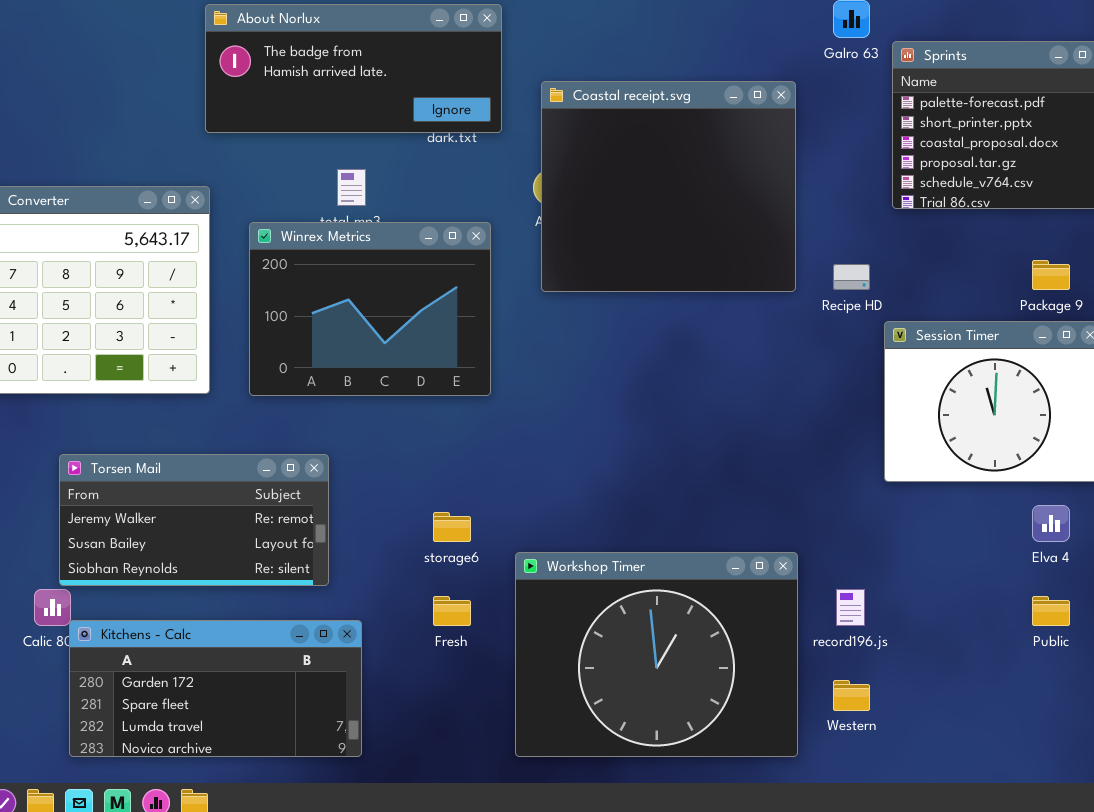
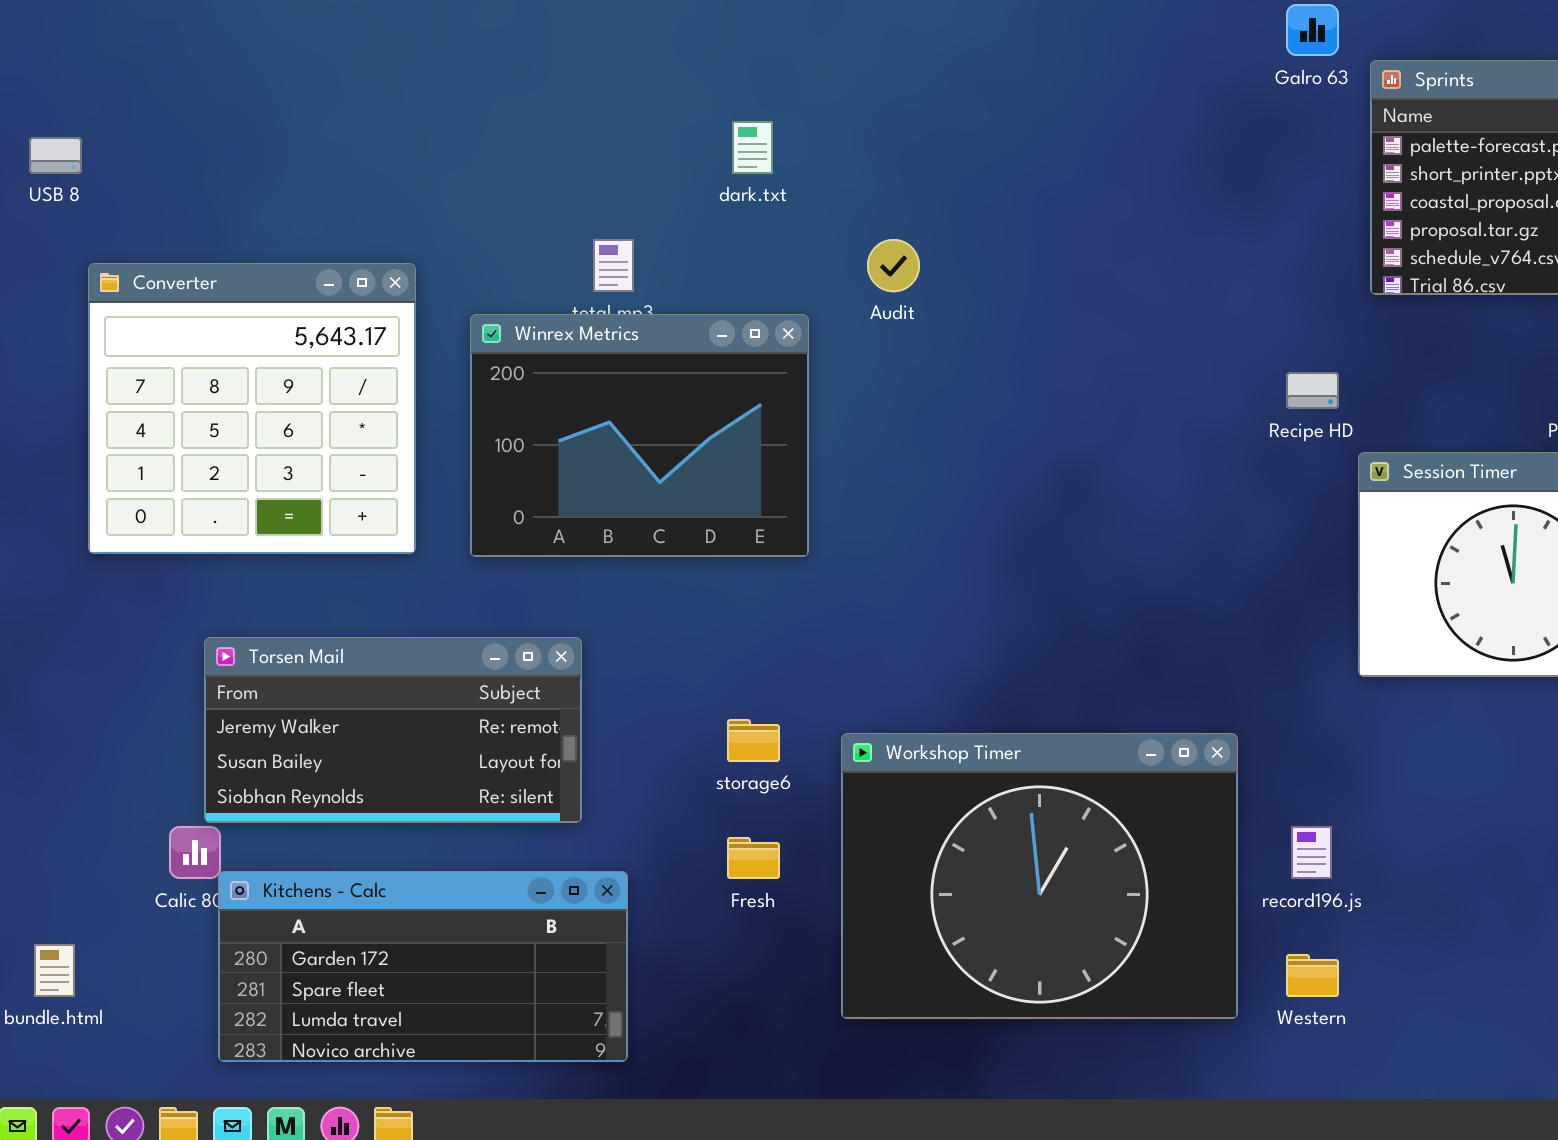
About Norlux: [205,4,502,133] -> none, closed
Coastal receipt.svg: [541,81,796,292] -> none, closed
Workshop Timer: [515,552,798,757] -> [841,733,1238,1019], moved

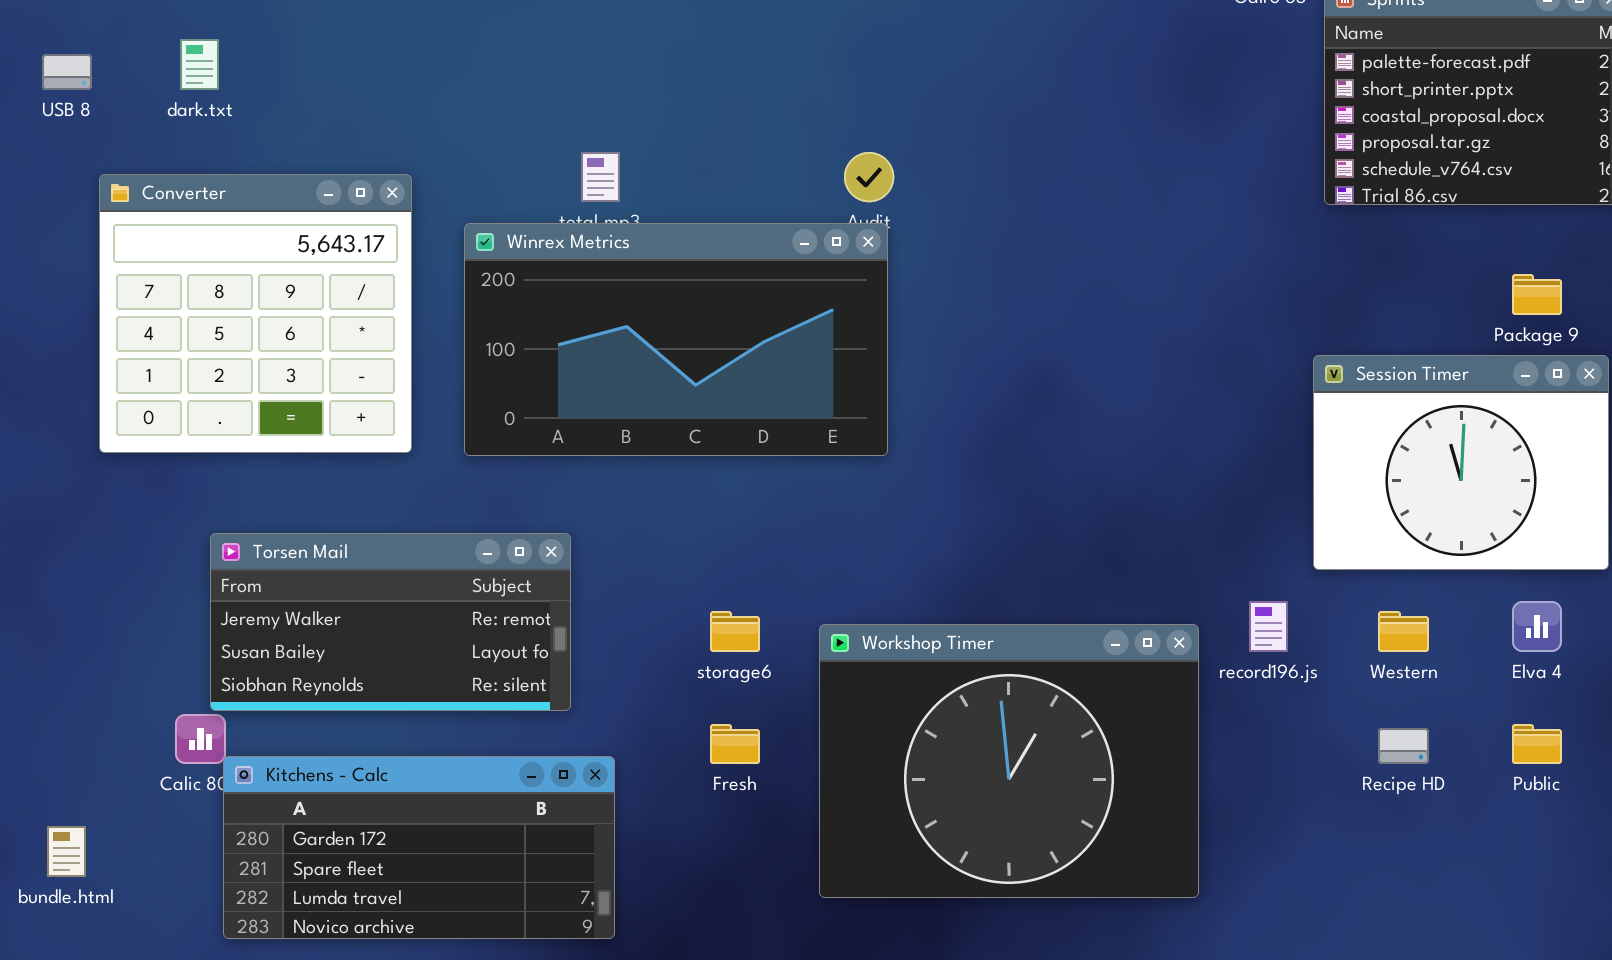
dark.txt: [732,121,773,174] -> [180,39,219,90], moved
Winrex Metrics: [470,314,809,557] -> [464,223,888,456], resized
Recipe HD: [1286,372,1339,409] -> [1378,728,1429,764], moved
record196.js: [1291,826,1332,879] -> [1249,601,1288,652], moved
Western: [1286,954,1339,997] -> [1378,611,1429,652], moved

